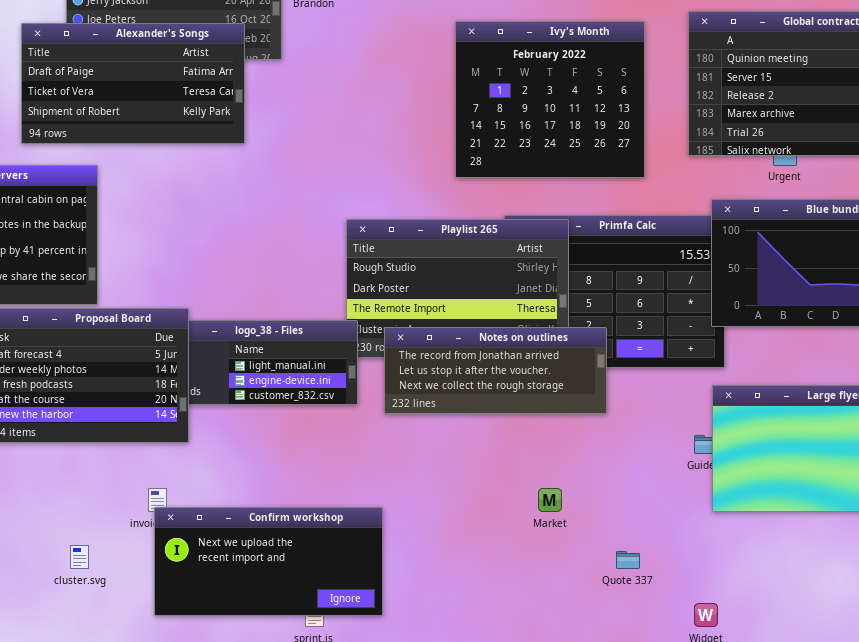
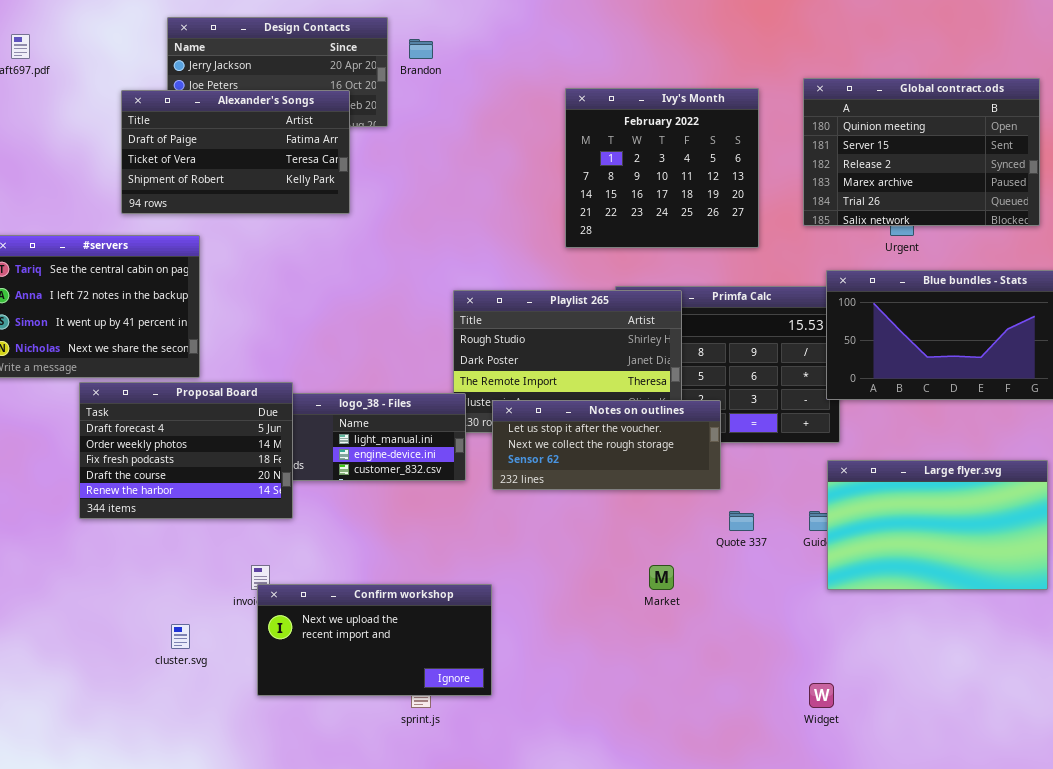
Notes on outlines: [384,327,607,414] -> [492,400,721,490], scrolled down 1 row
Quote 337: [616,551,640,569] -> [729,511,754,531], moved

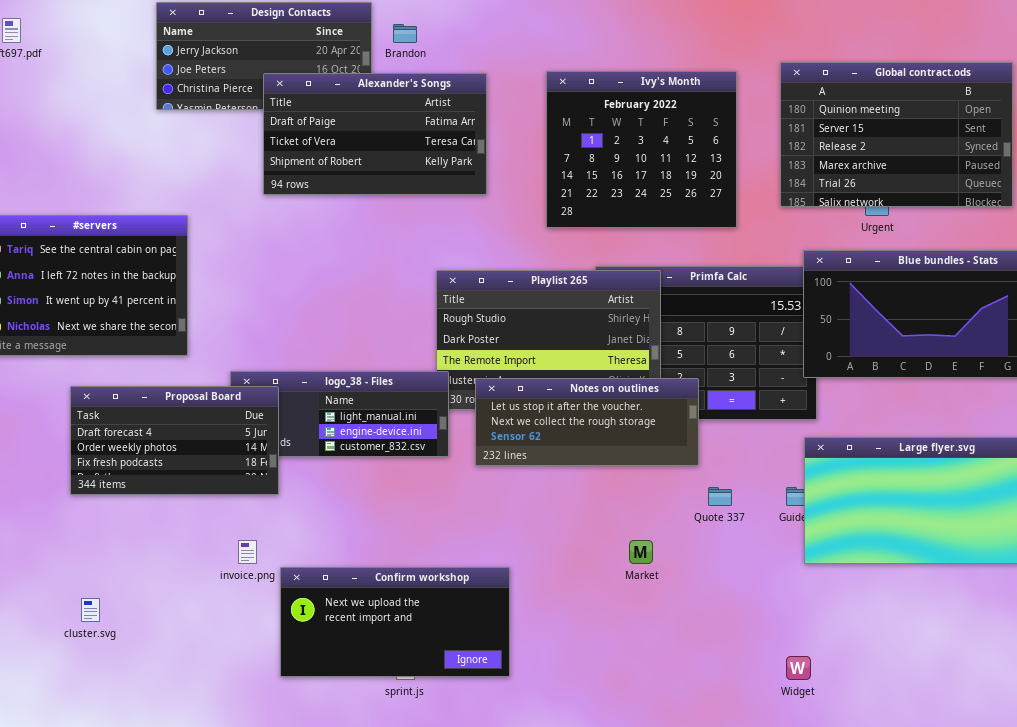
Alexander's Songs: [121,90,350,214] -> [263,73,487,195], moved
Proposal Board: [79,382,293,519] -> [70,386,279,495], resized
Confirm workshop: [257,584,492,696] -> [280,567,510,677], moved
cluster.svg: [171,624,190,649] -> [81,598,100,622], moved

